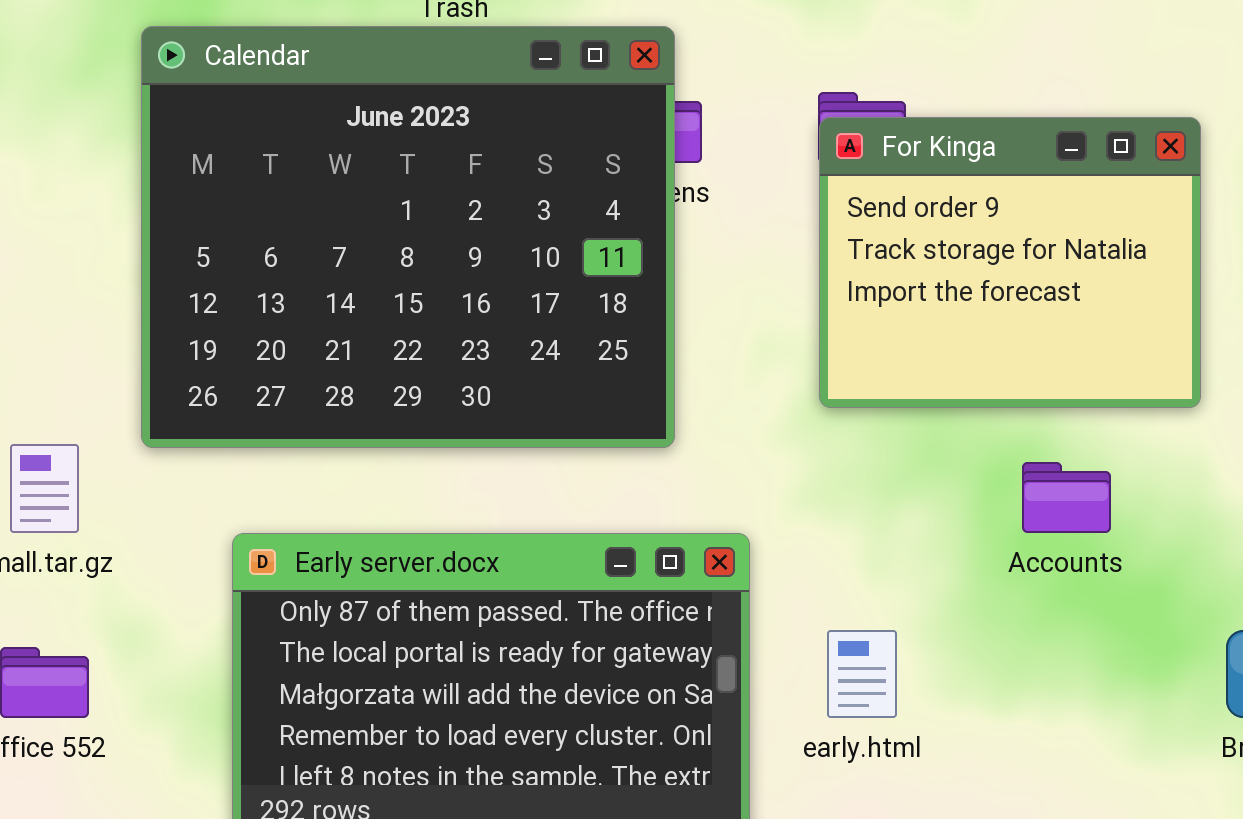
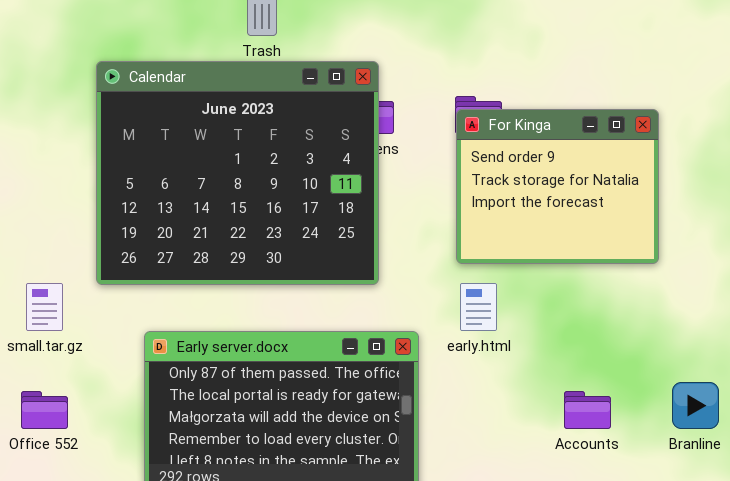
Accounts: [1022,462,1111,533] -> [564,391,611,429], moved
early.html: [827,630,897,718] -> [460,283,497,331], moved

